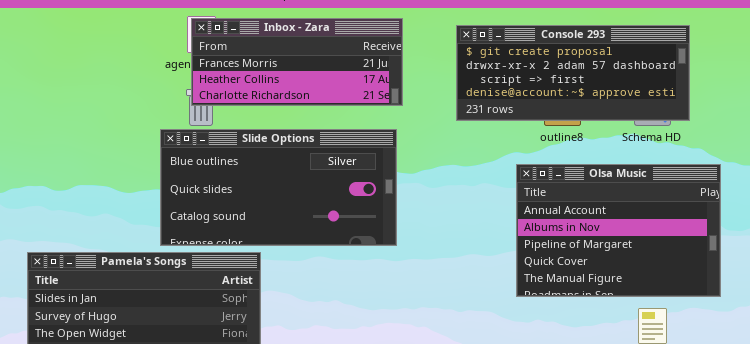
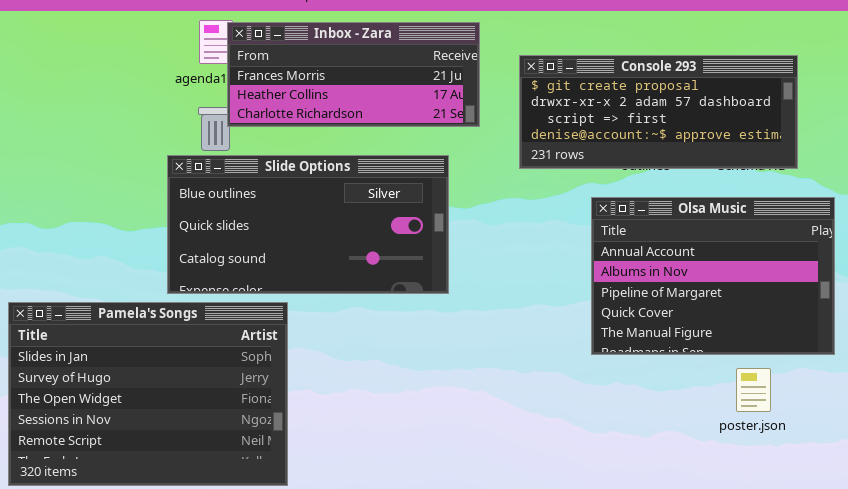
Inbox - Zara: [191,18,403,106] -> [227,22,480,127], moved
Console 293: [456,25,690,121] -> [519,55,798,169], moved

